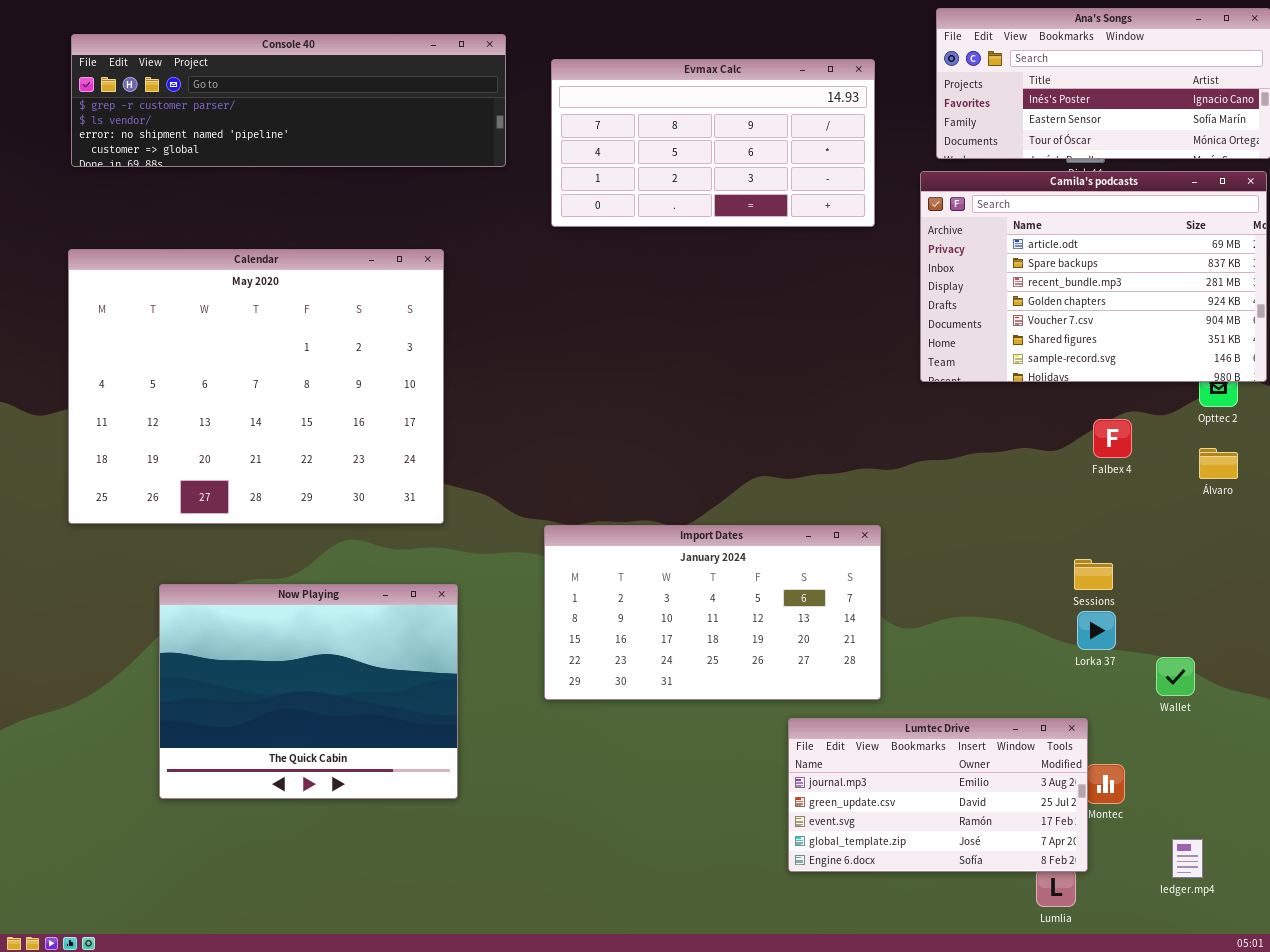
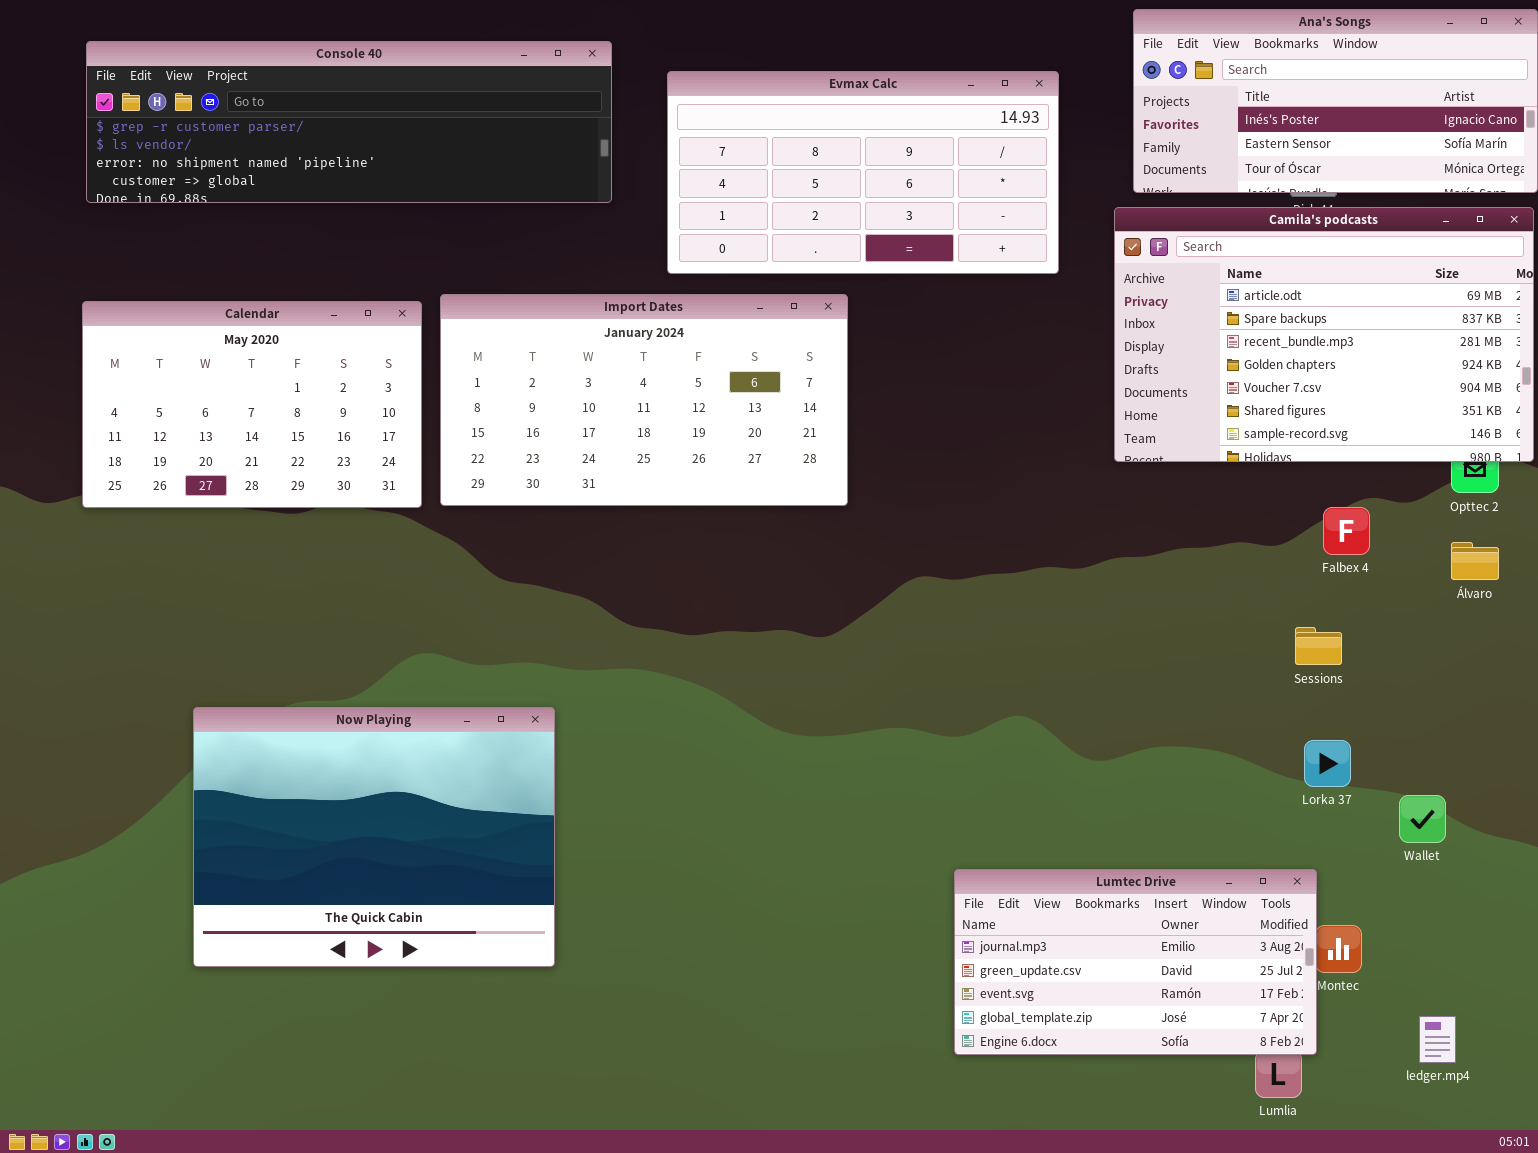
Calendar: [68,249,444,524] -> [82,301,422,508], resized
Import Dates: [544,525,881,700] -> [440,294,848,506], moved
Sessions: [1074,559,1113,590] -> [1295,627,1342,665], moved

